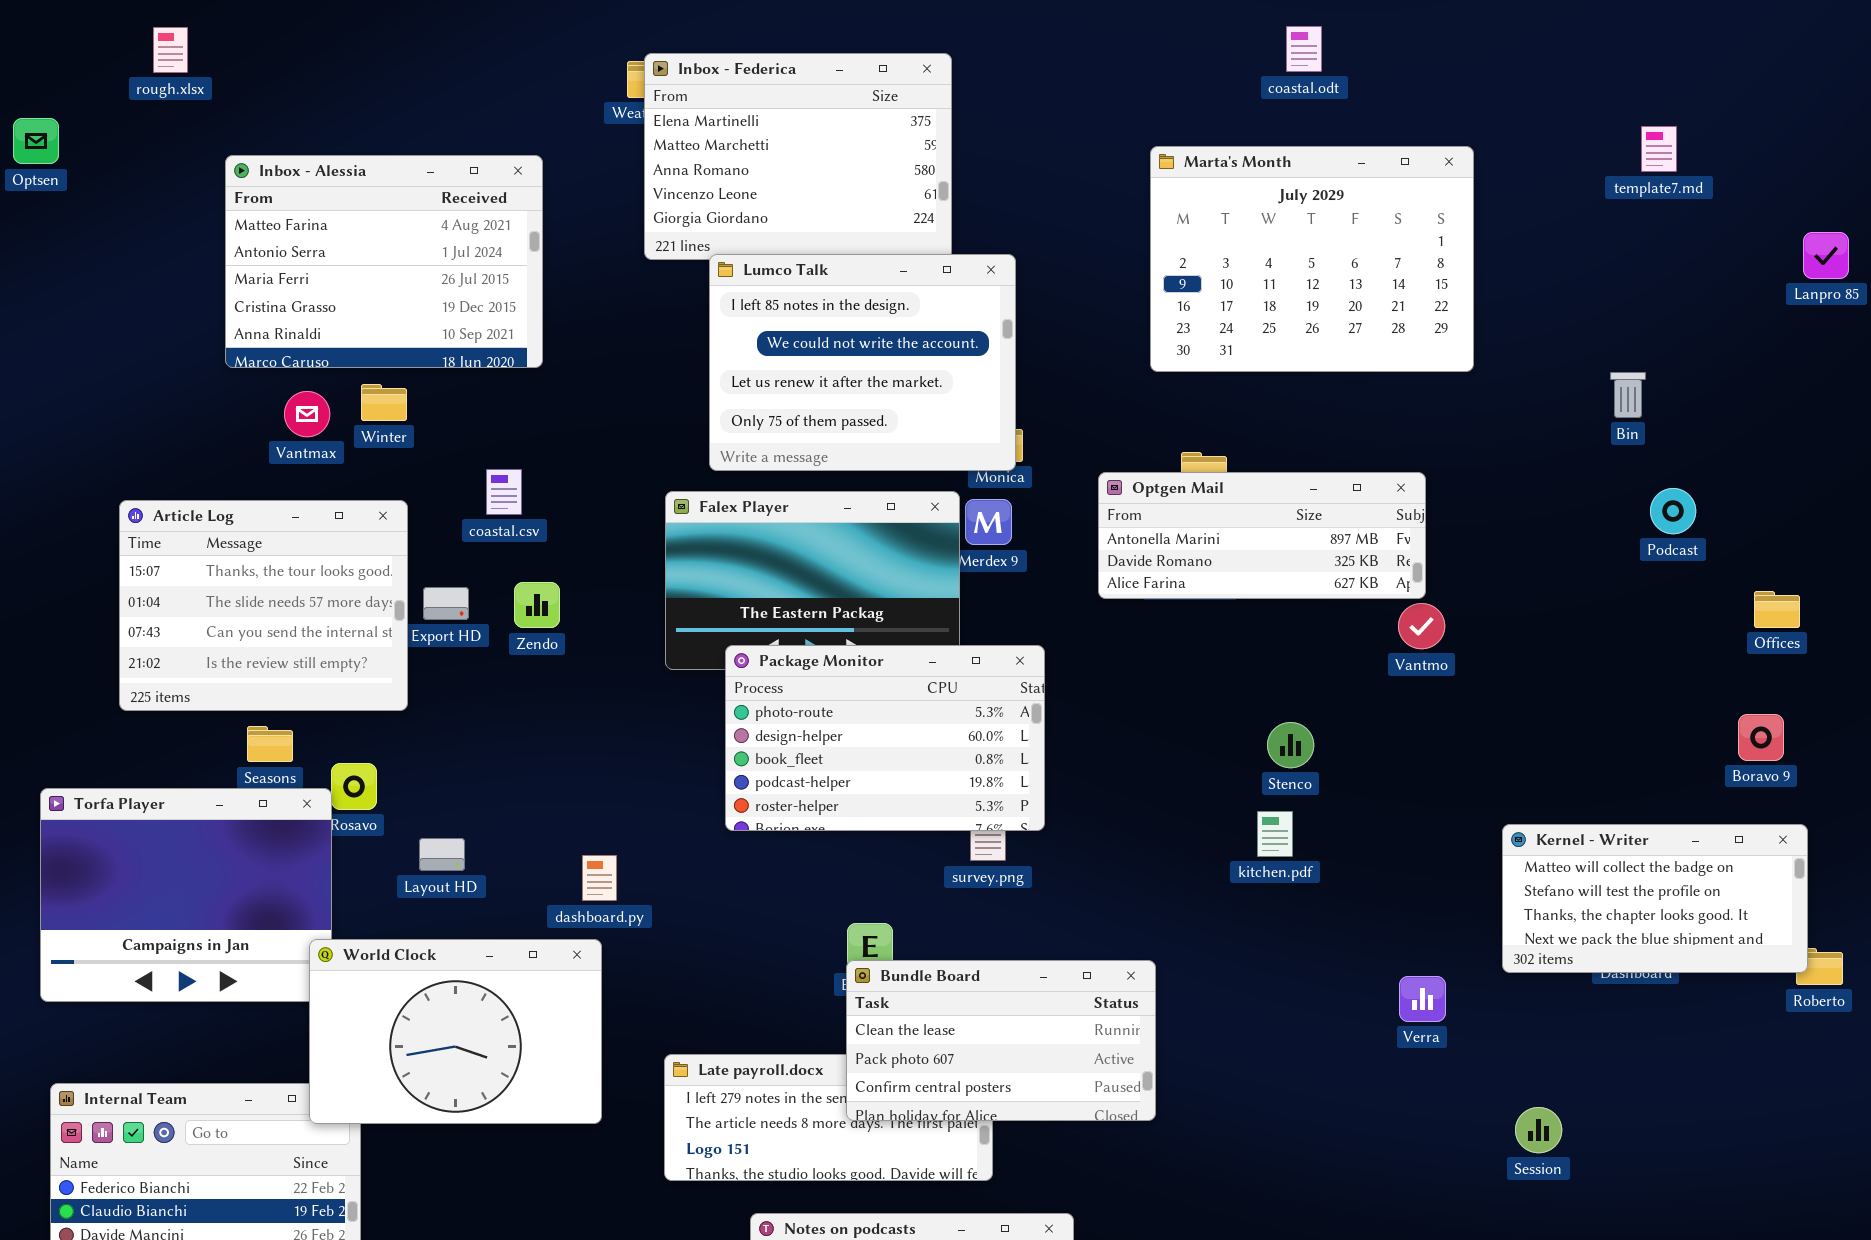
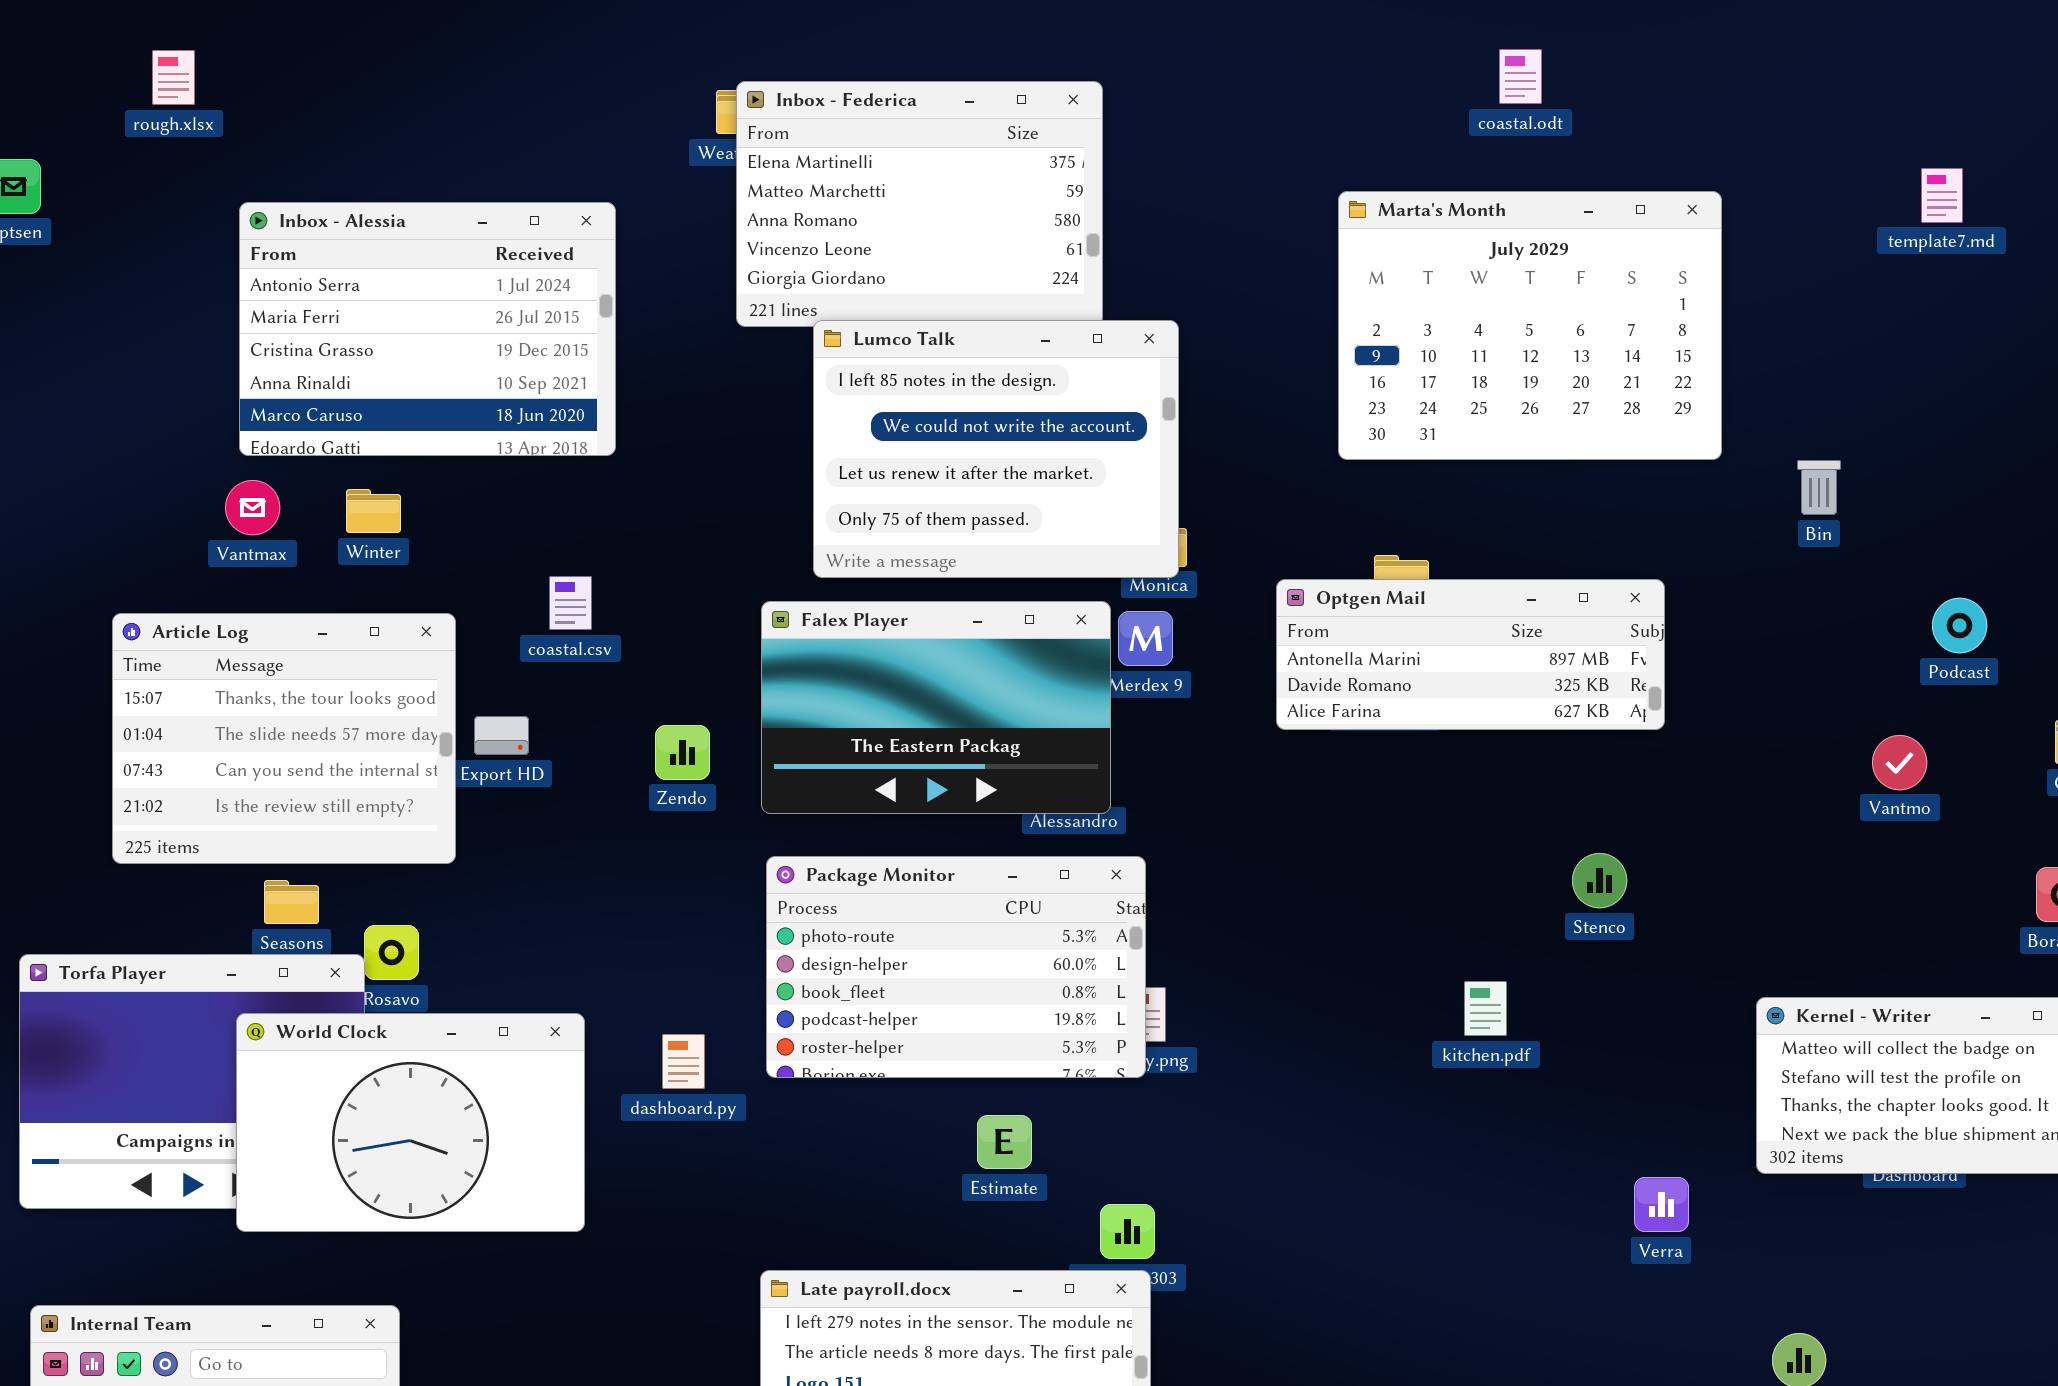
Inbox - Alessia: [225,155,543,368] -> [239,202,616,456], scrolled down 1 row
Bin: [1610,372,1646,418] -> [1797,460,1841,515], moved
Winter: [361,384,407,421] -> [346,489,401,533], moved
Vantmax: [284,391,330,437] -> [225,480,280,535], moved
Zendo: [514,582,560,628] -> [655,725,710,780], moved
Vantmo: [1398,603,1445,649] -> [1872,735,1927,790], moved
Package Monitor: [725,645,1045,831] -> [766,856,1146,1078], moved
Stenco: [1267,722,1314,768] -> [1572,853,1627,908], moved
World Clock: [309,939,602,1124] -> [236,1013,585,1232], moved
Bundle Board: [846,960,1156,1121] -> none, closed

